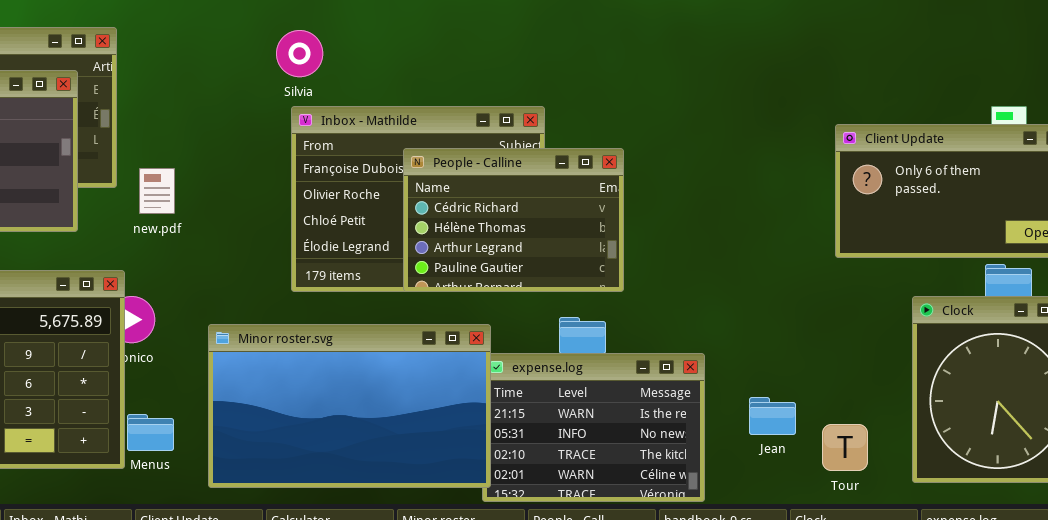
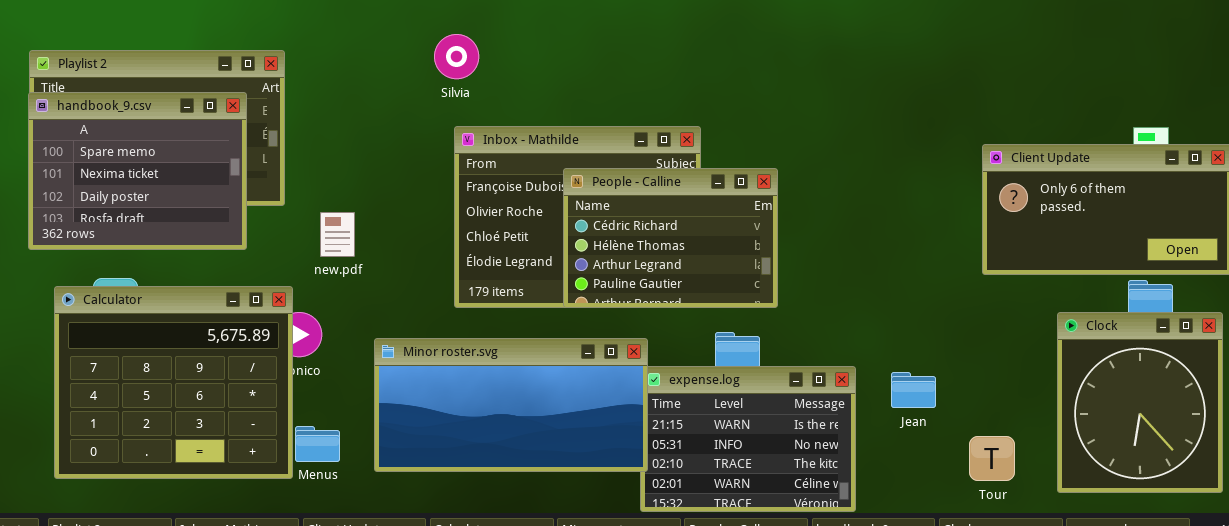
Silvia: [276,30,323,77] -> [434,34,479,79], moved
new.pdf: [139,168,175,214] -> [320,212,355,257], moved
Minor roster.svg: [208,324,491,488] -> [374,338,648,472], resized
Jean: [749,397,796,435] -> [891,372,936,408], moved

